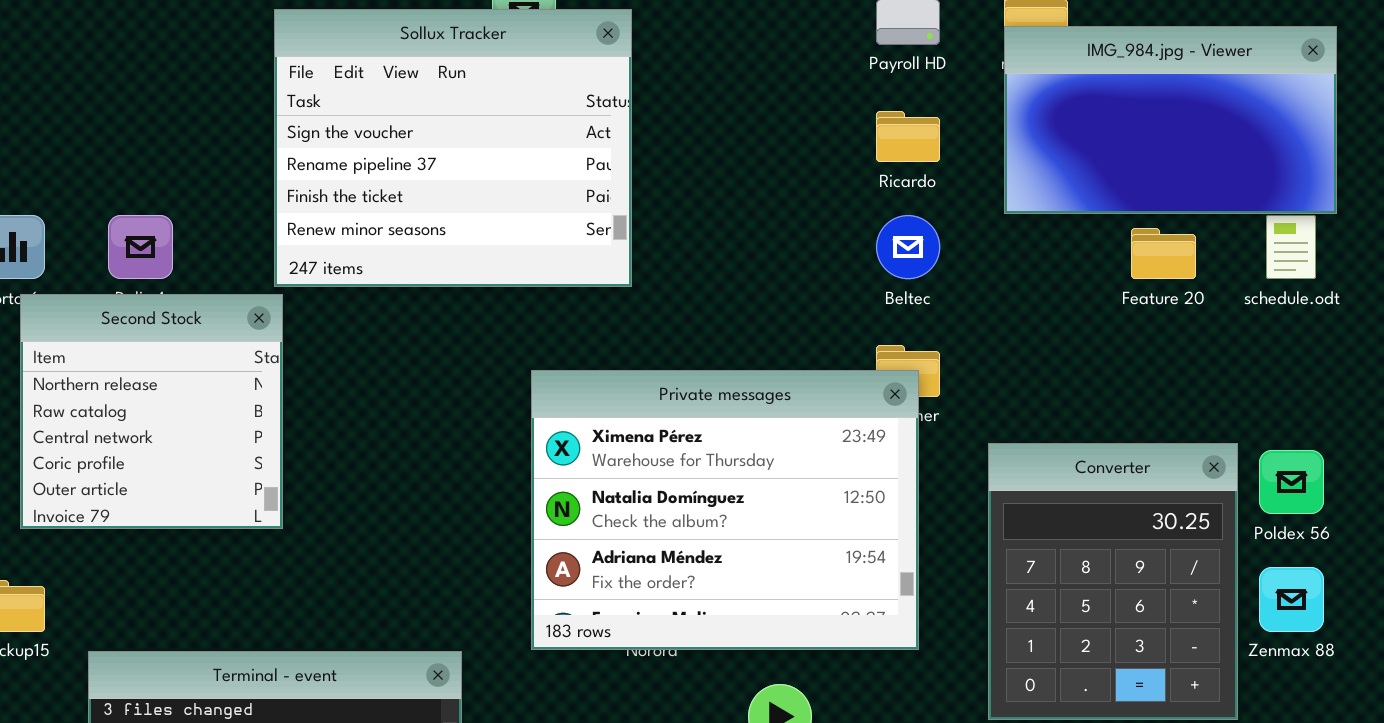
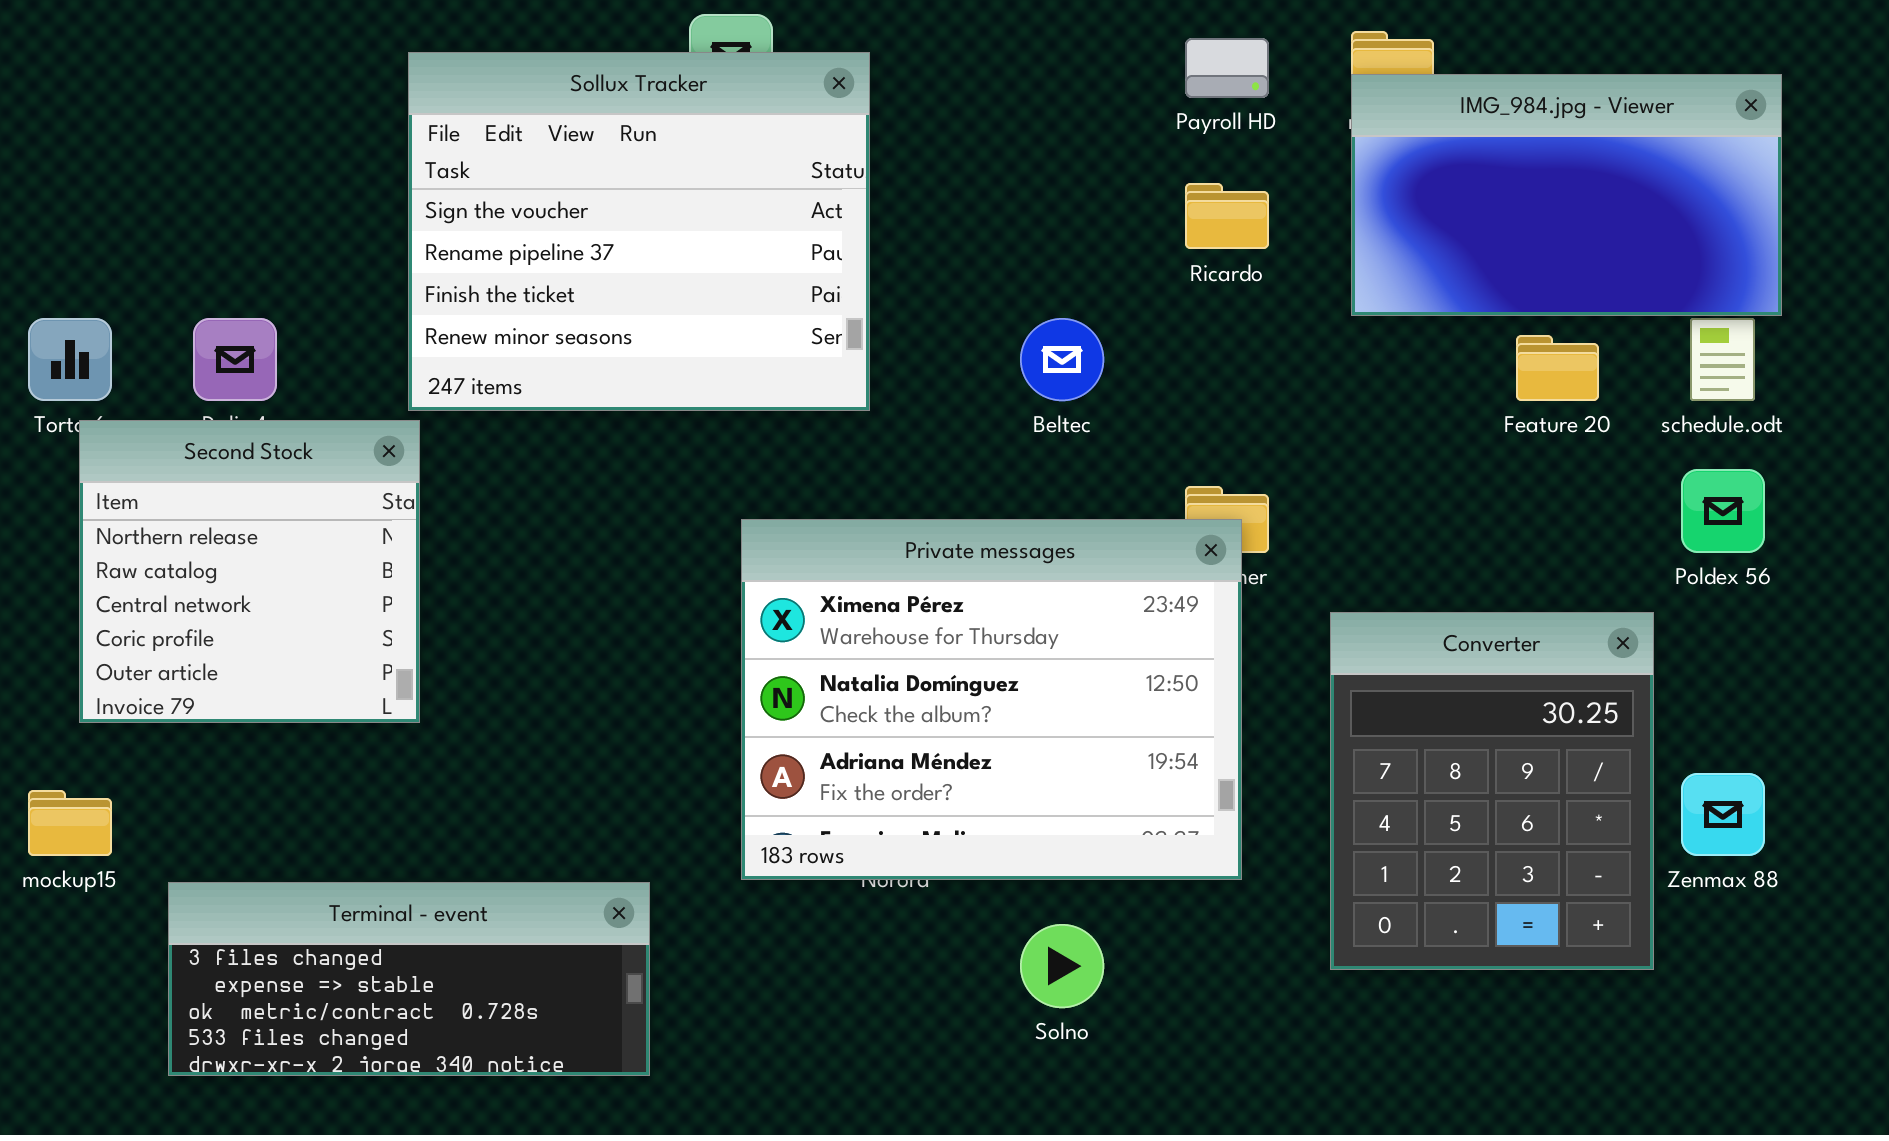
Beltec: [876,215,940,279] -> [1020,318,1104,401], moved
Poldex 56: [1259,450,1324,514] -> [1681,469,1765,553], moved

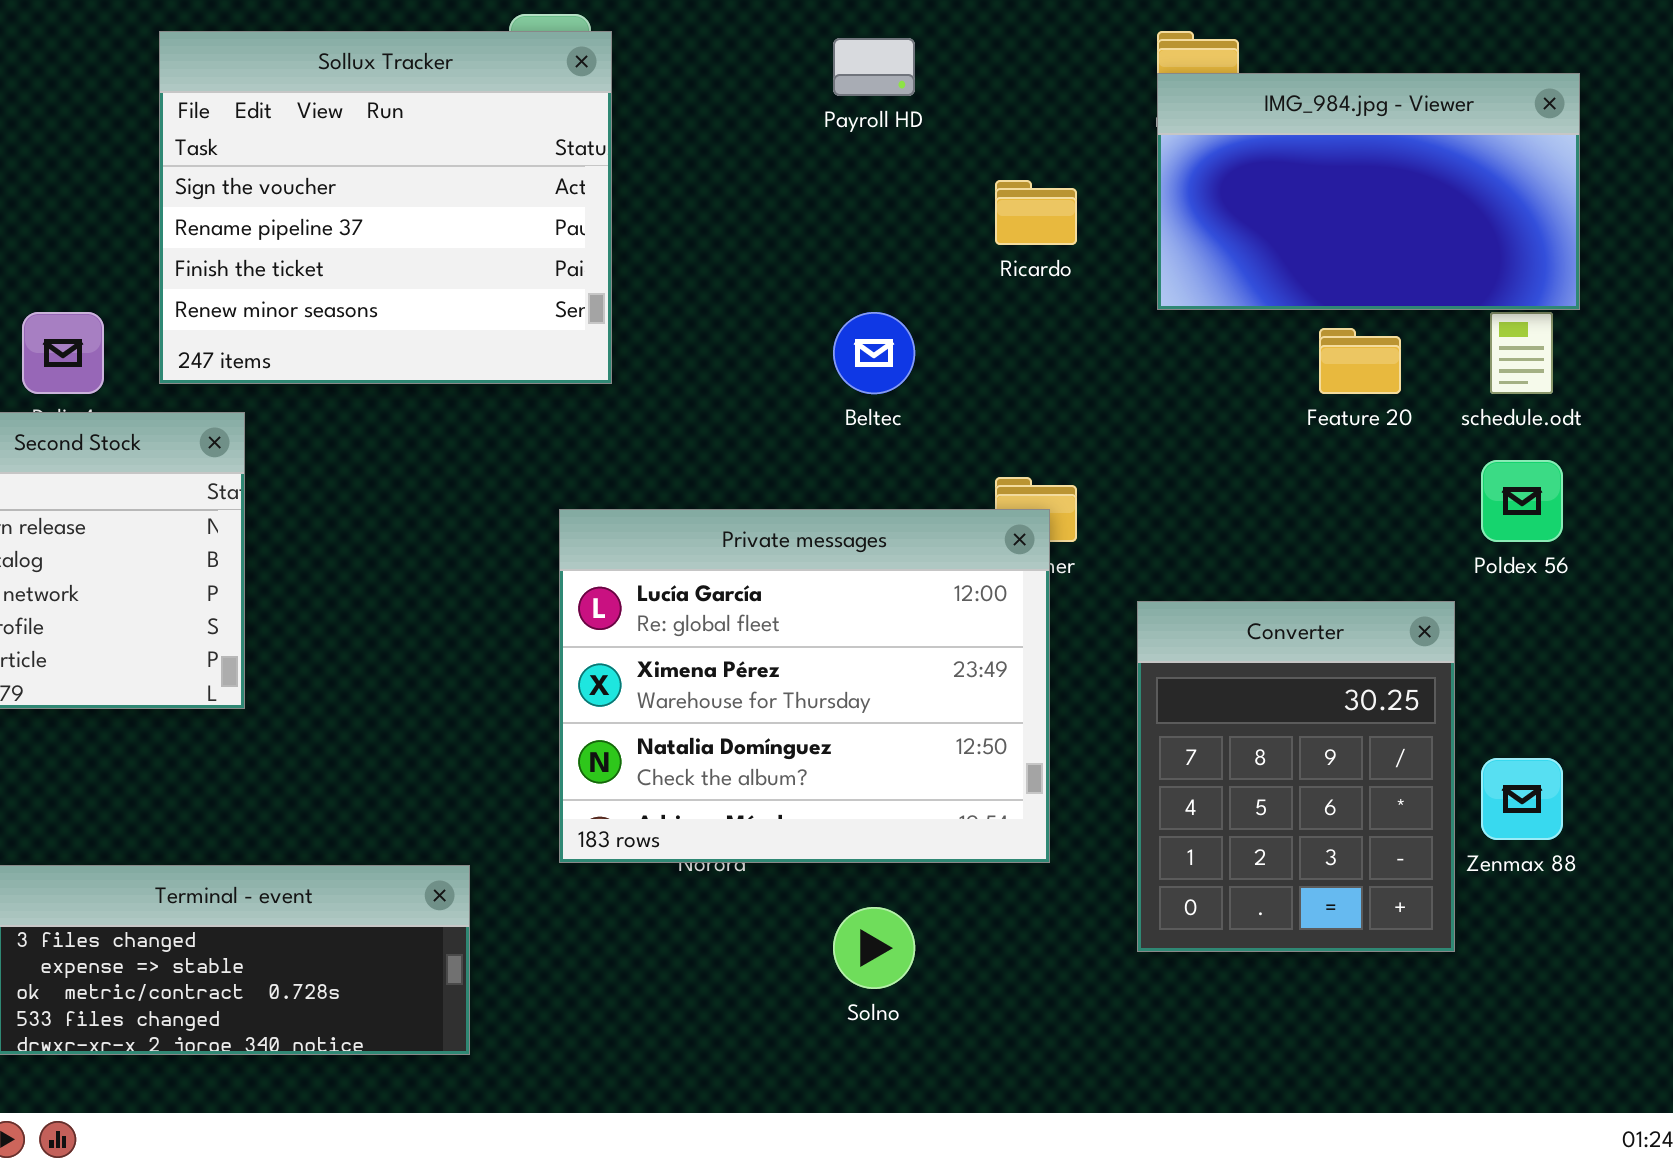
Payroll HD: [1185,38,1269,98] -> [833,38,915,96], moved
Sollux Tracker: [408,52,870,411] -> [159,31,612,384], moved
Private messages: [741,519,1242,880] -> [559,509,1050,863], scrolled up 1 row

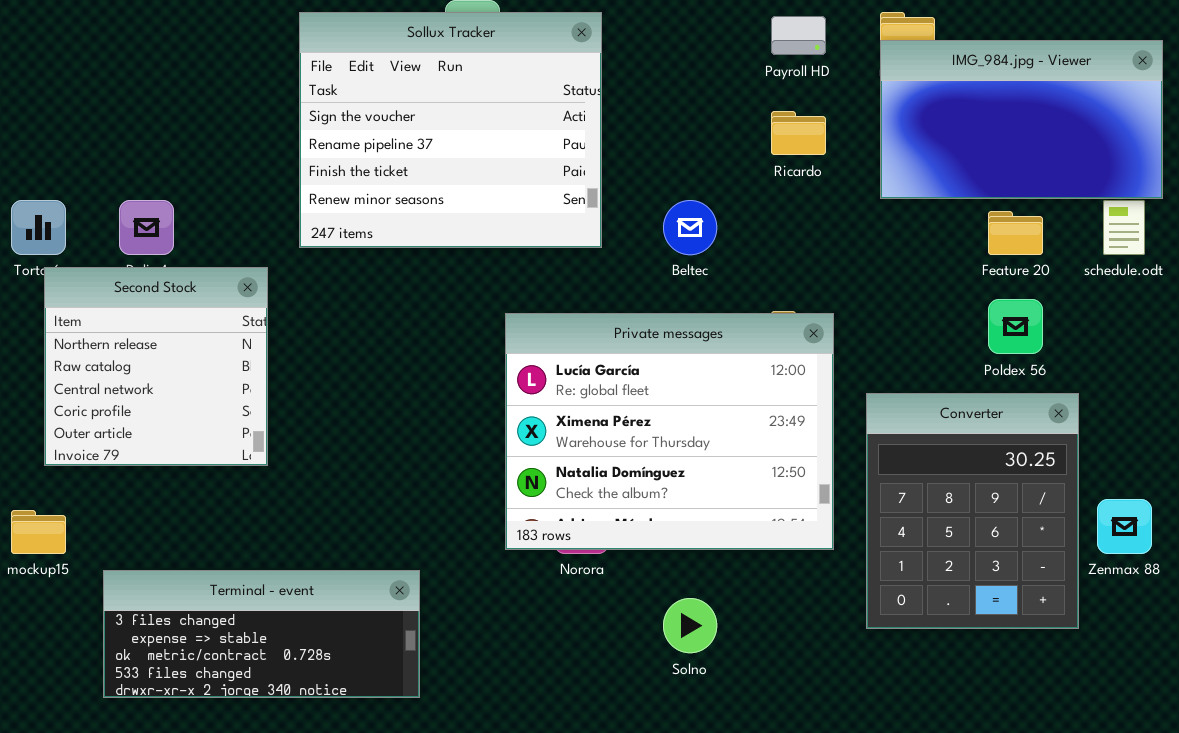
Sollux Tracker: [159,31,612,384] -> [299,12,602,248], moved
Payroll HD: [833,38,915,96] -> [771,16,826,55], moved
Poldex 56: [1481,460,1563,542] -> [988,299,1043,354], moved
Private messages: [559,509,1050,863] -> [505,313,834,550], moved

